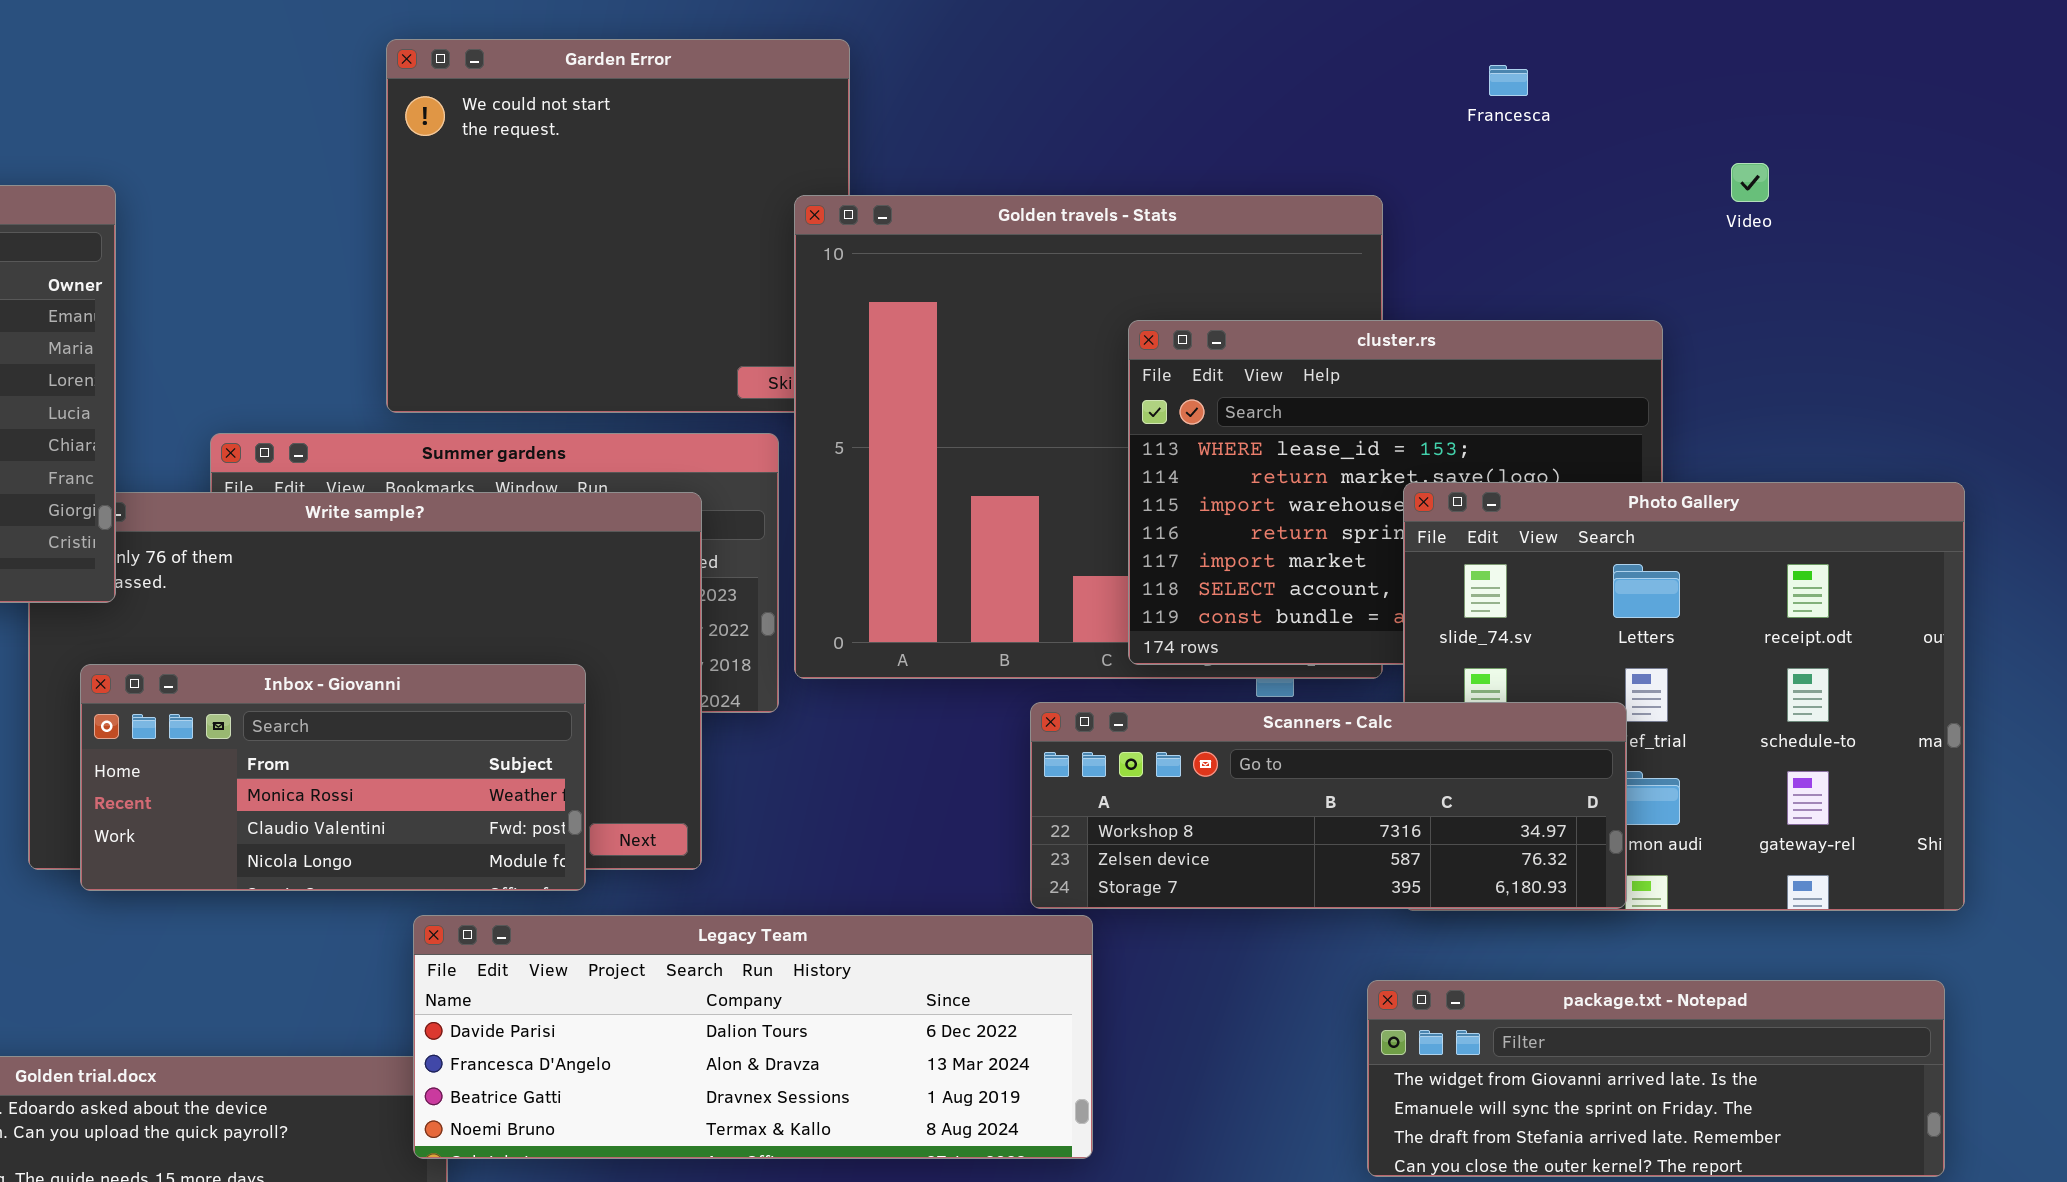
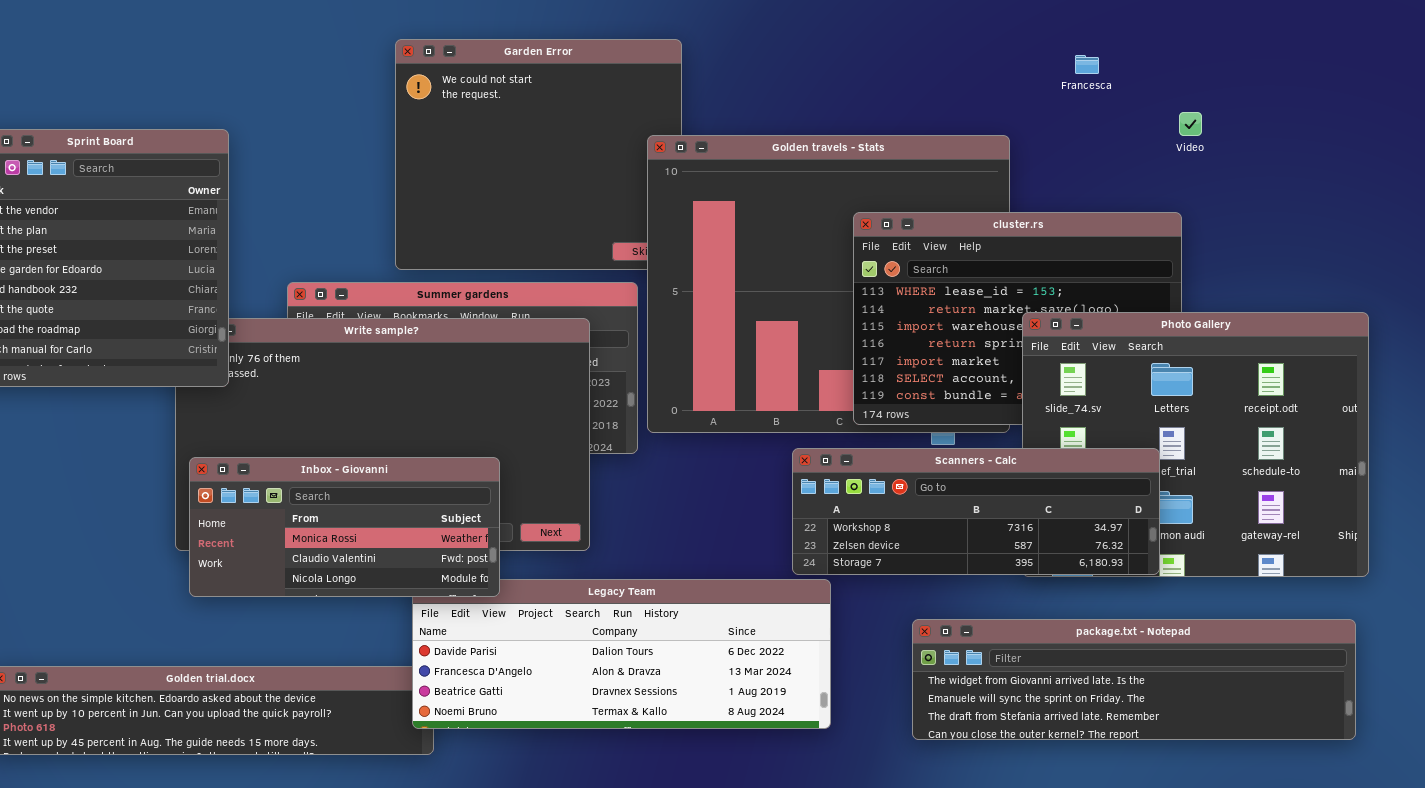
Video: [1731,163,1769,202] -> [1179,112,1202,136], moved
Inbox - Giovanni: [80,664,586,891] -> [189,457,500,597], moved
package.txt - Notepad: [1367,980,1945,1177] -> [912,619,1356,740], resized

